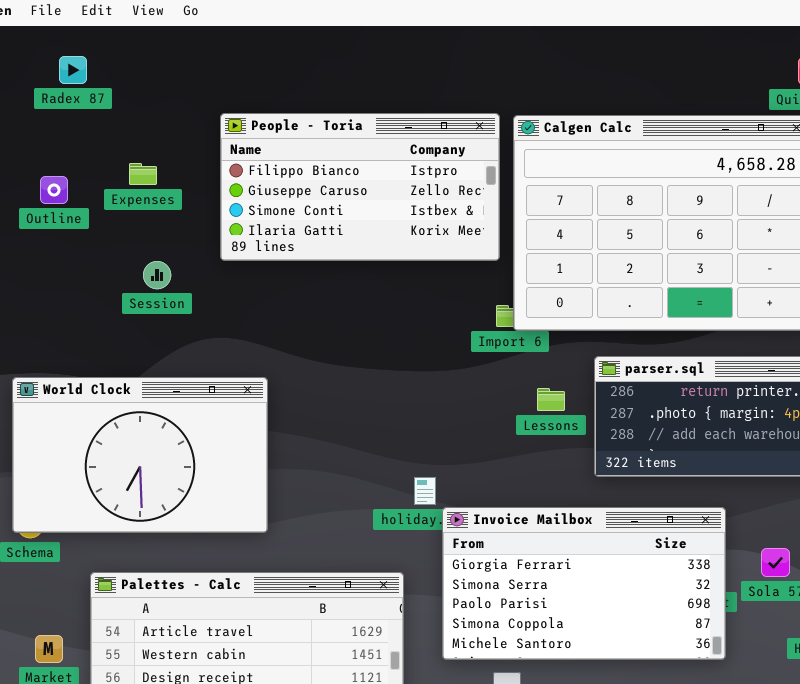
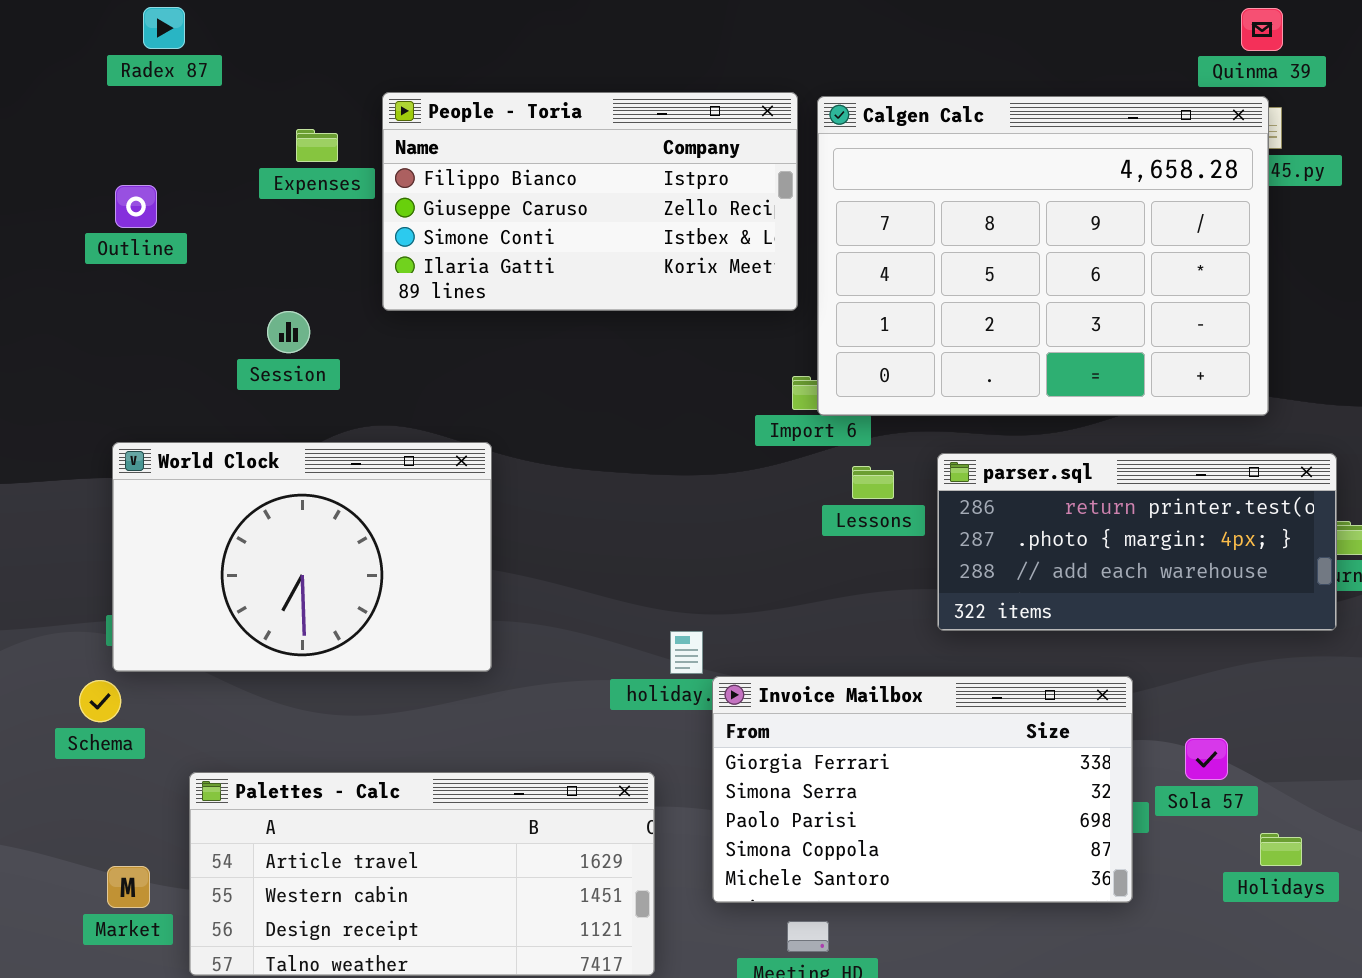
Expenses: [129,163,157,185] -> [296,129,338,162], moved
World Clock: [12,377,268,533] -> [112,442,492,672], moved
Lessons: [537,388,565,411] -> [852,466,894,499], moved

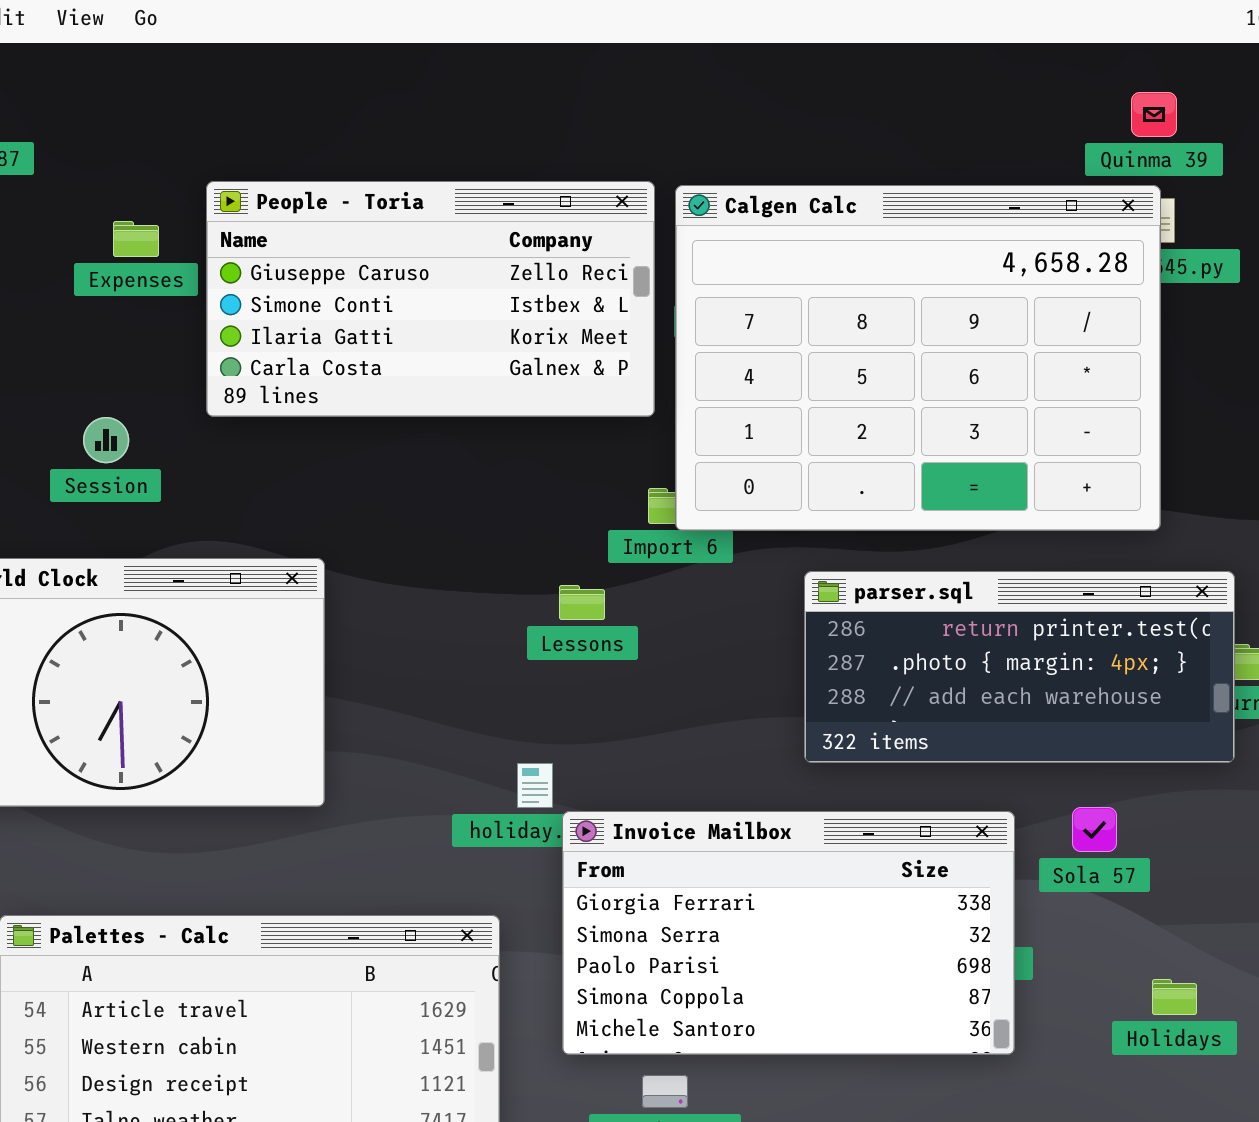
People - Toria: [382,92,798,311] -> [206,181,655,417], scrolled down 1 row
Lessons: [852,466,894,499] -> [559,585,605,620], moved
Sola 57: [1185,738,1228,780] -> [1072,807,1117,852], moved

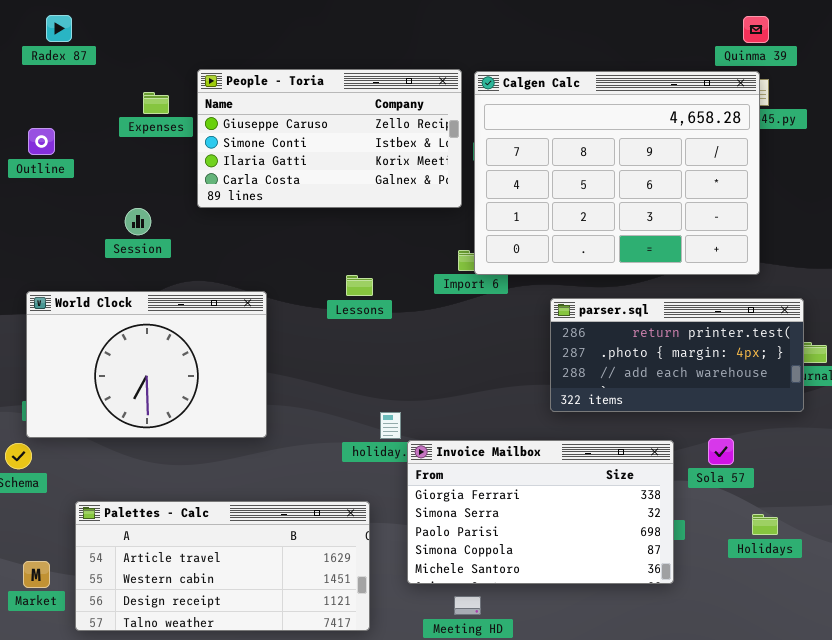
Lessons: [559,585,605,620] -> [346,275,373,296], moved
Holidays: [1152,979,1197,1015] -> [752,514,778,535], moved

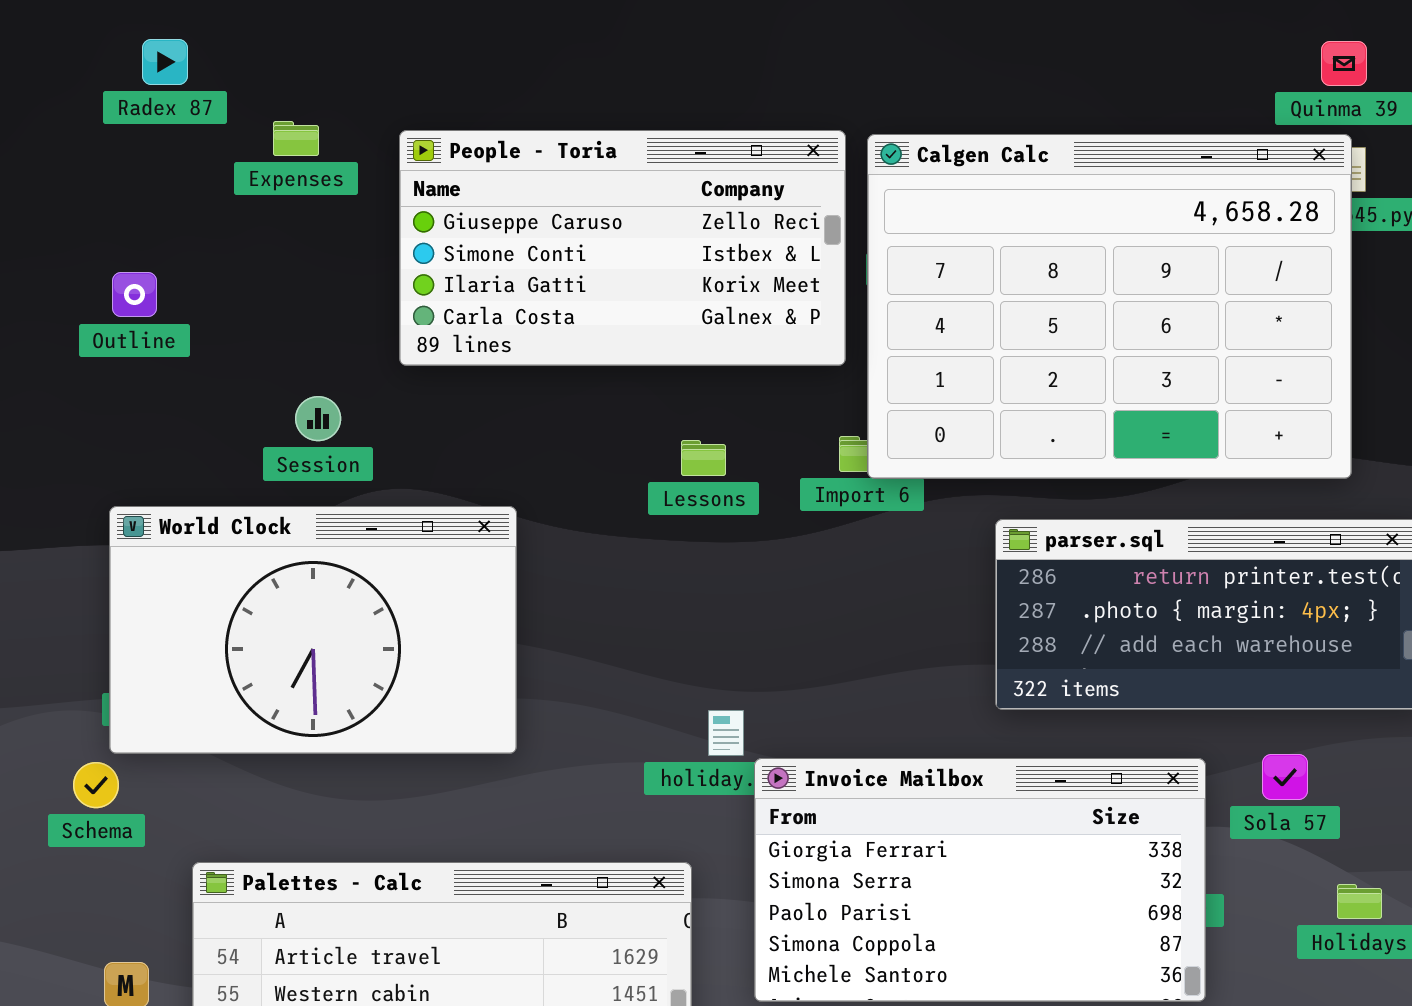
Expenses: [143,92,169,114] -> [273,121,319,156], moved
Outline: [28,128,55,155] -> [112,272,157,317], moved
Session: [125,208,151,235] -> [295,396,341,441], moved
Lessons: [346,275,373,296] -> [681,440,726,476], moved

